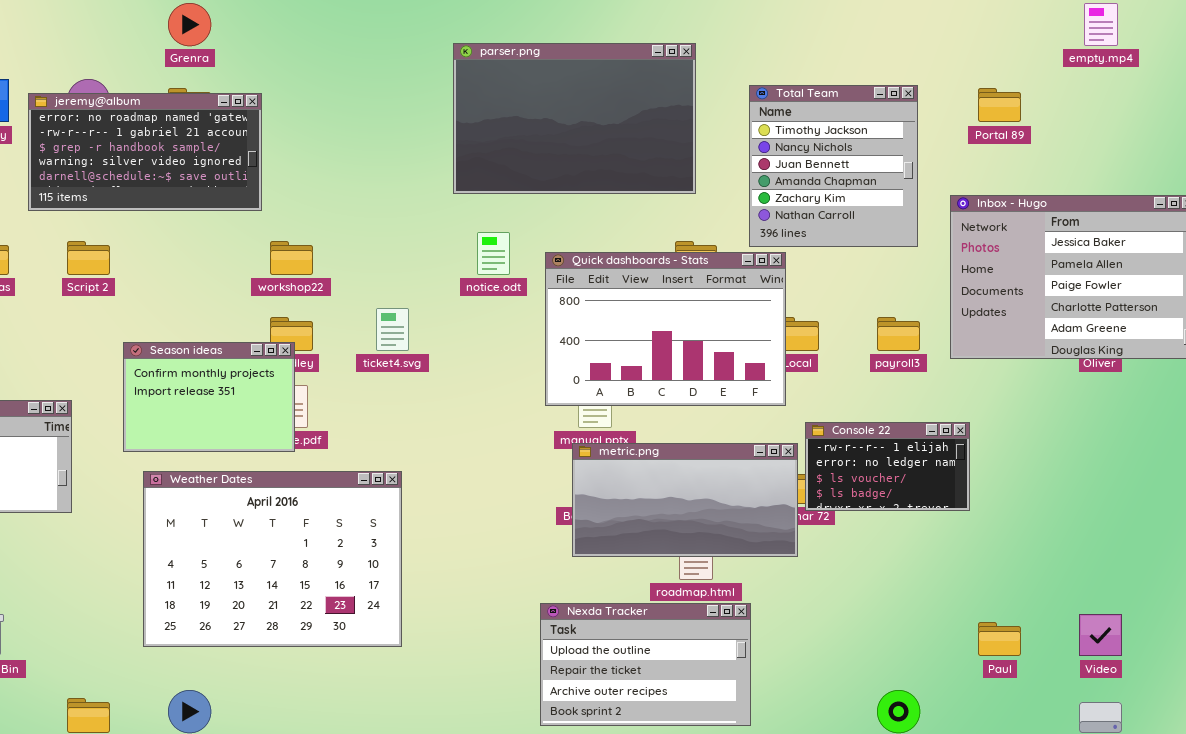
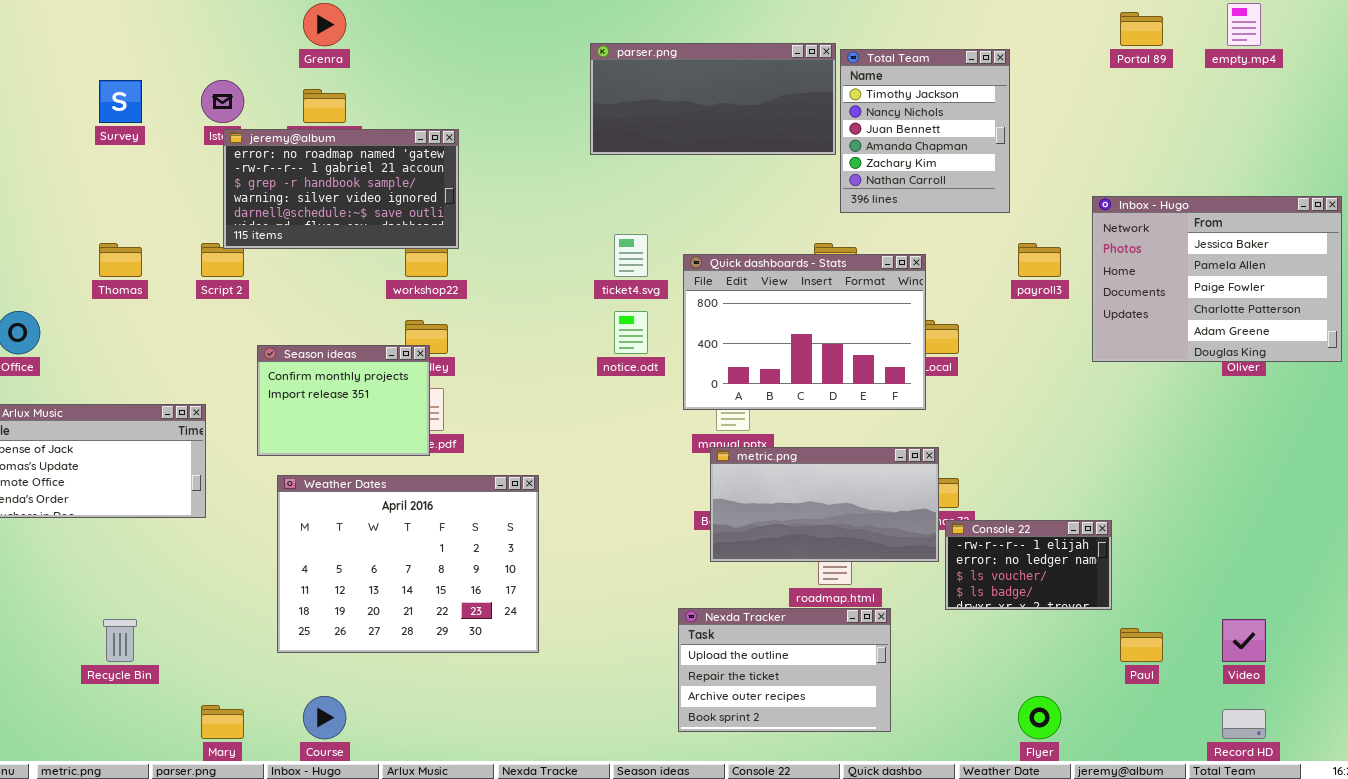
parser.png: [453,43,696,194] -> [590,43,836,155], resized
Total Team: [749,85,918,247] -> [840,49,1010,213], moved
Portal 89: [978,88,1021,122] -> [1120,12,1163,46], moved
jeremy@album: [28,93,262,211] -> [223,129,459,249], moved
notice.odt: [477,232,510,275] -> [614,311,648,354], moved
ticket4.svg: [376,308,409,351] -> [614,234,648,277], moved
payroll3: [877,317,920,351] -> [1018,243,1061,277], moved
Console 22: [805,422,970,511] -> [945,520,1112,610], moved

